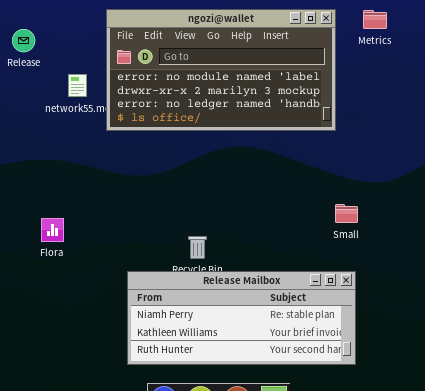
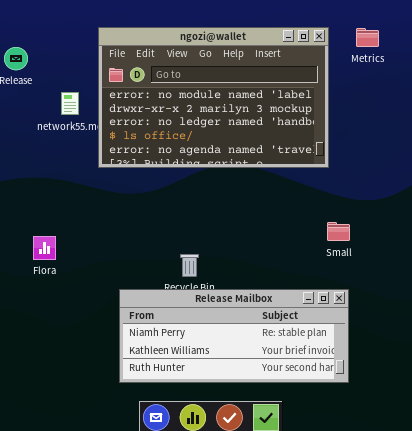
ngozi@wallet: [106,9,336,131] -> [98,27,329,168], resized

